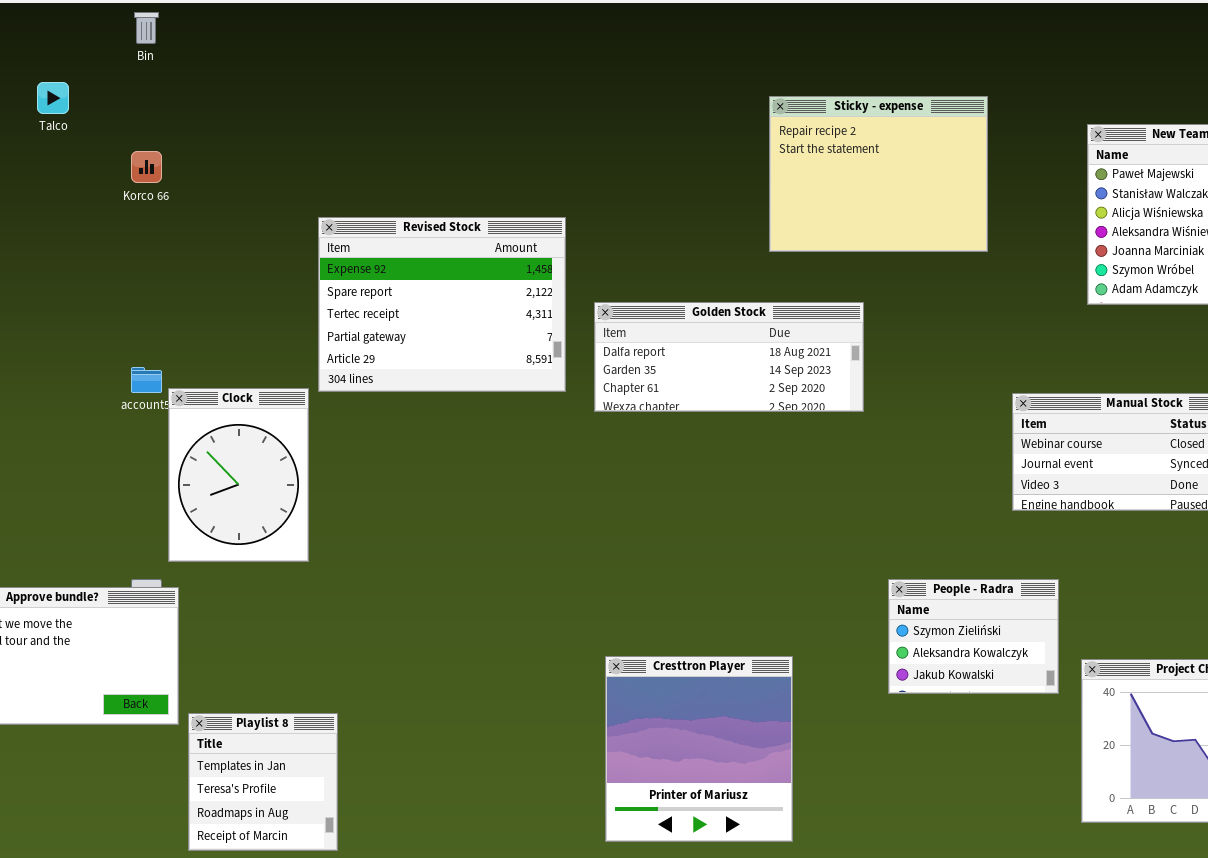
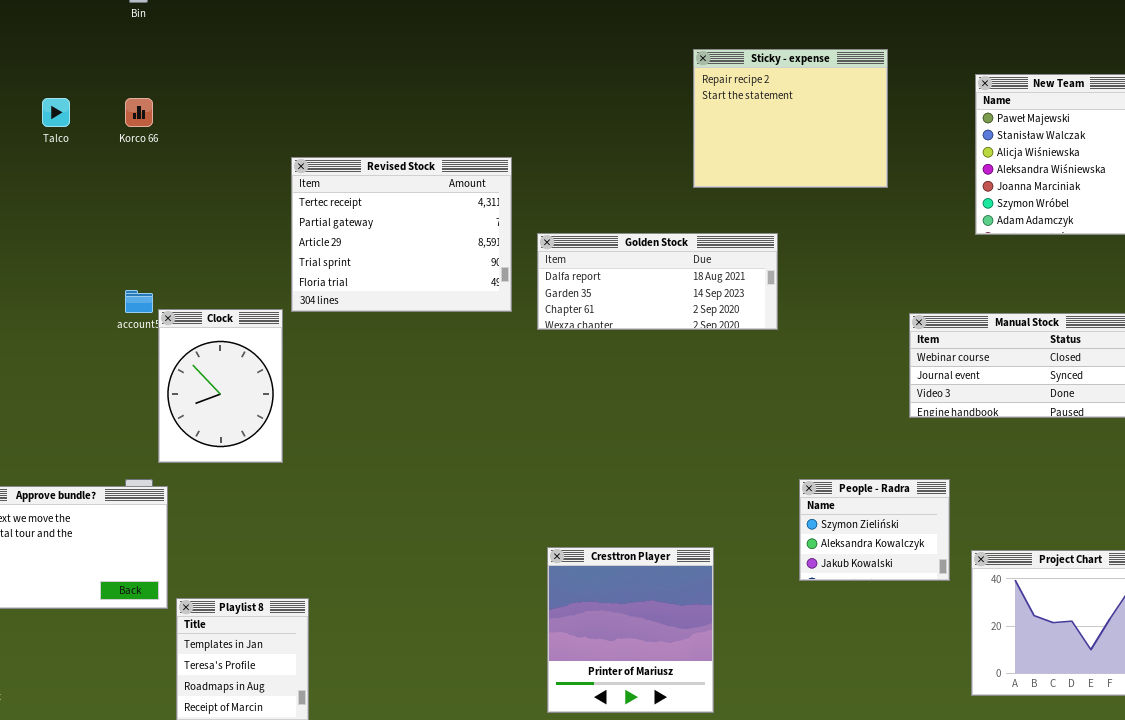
Talco: [37,82,69,114] -> [42,98,70,127], moved
Revised Stock: [318,217,566,392] -> [291,157,512,312], scrolled down 2 rows

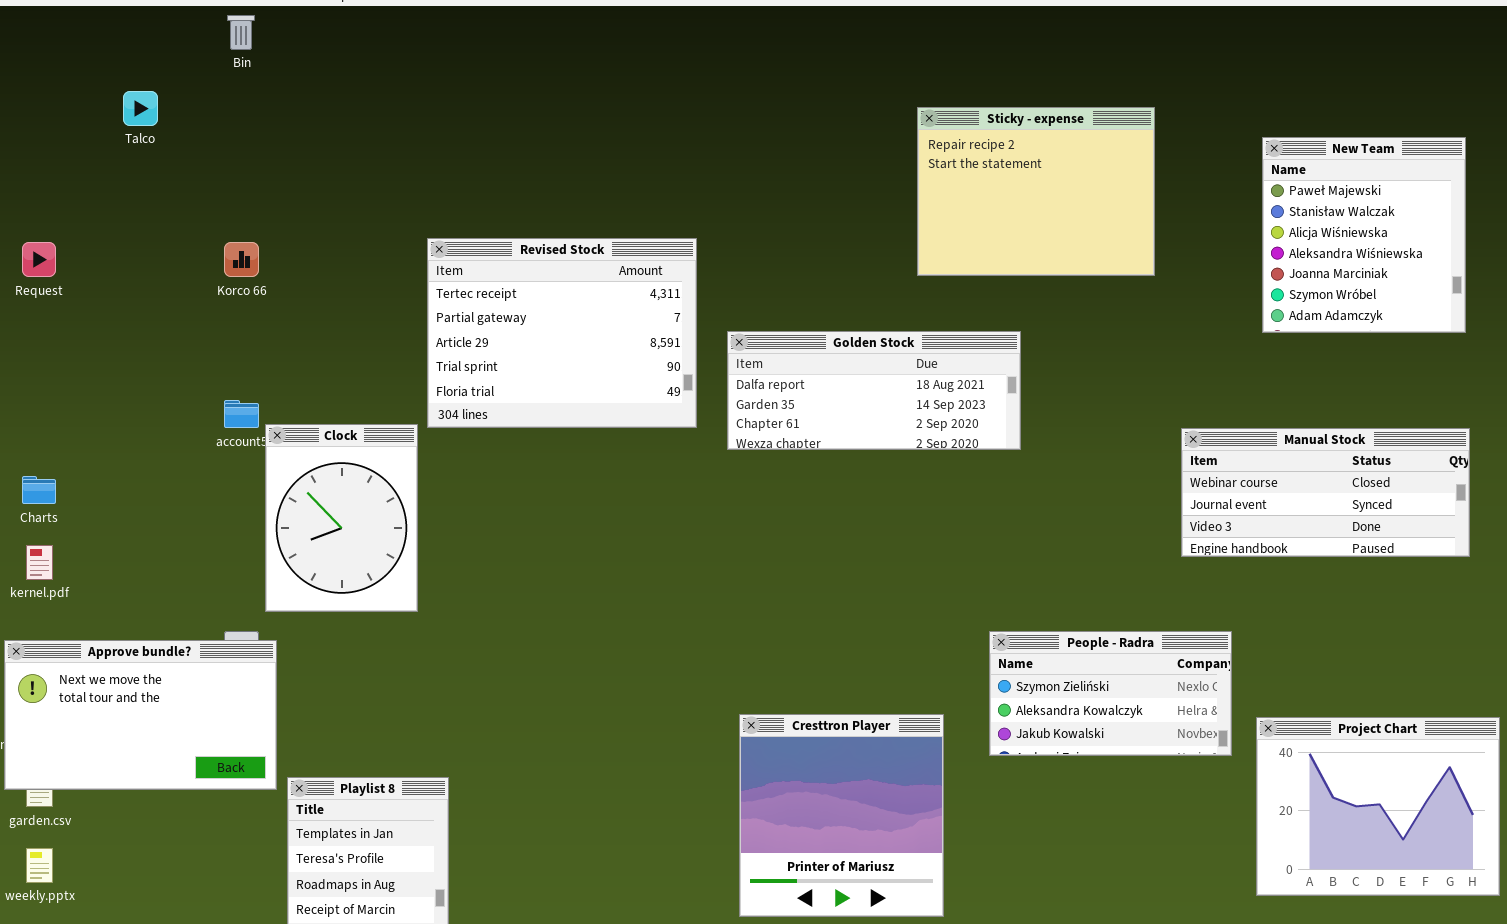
Talco: [42,98,70,127] -> [123,91,158,126], moved
Korco 66: [125,98,153,127] -> [224,242,259,277], moved
People - Radra: [799,479,950,581] -> [989,631,1232,756], resized

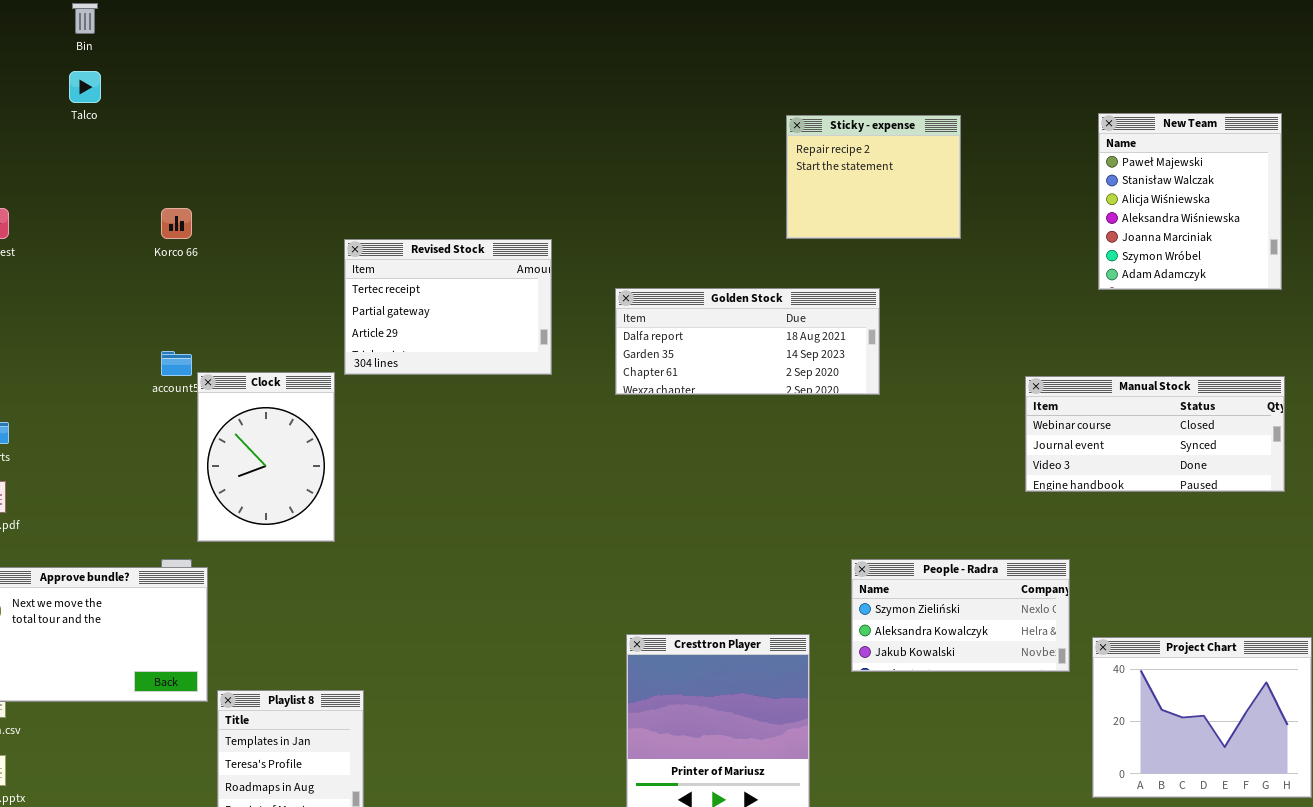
Bin: [227,15,255,50] -> [72,3,98,34], moved
Sticky - expense: [917,107,1155,276] -> [786,115,961,239], resized
Revised Stock: [427,238,697,428] -> [344,239,552,375], resized

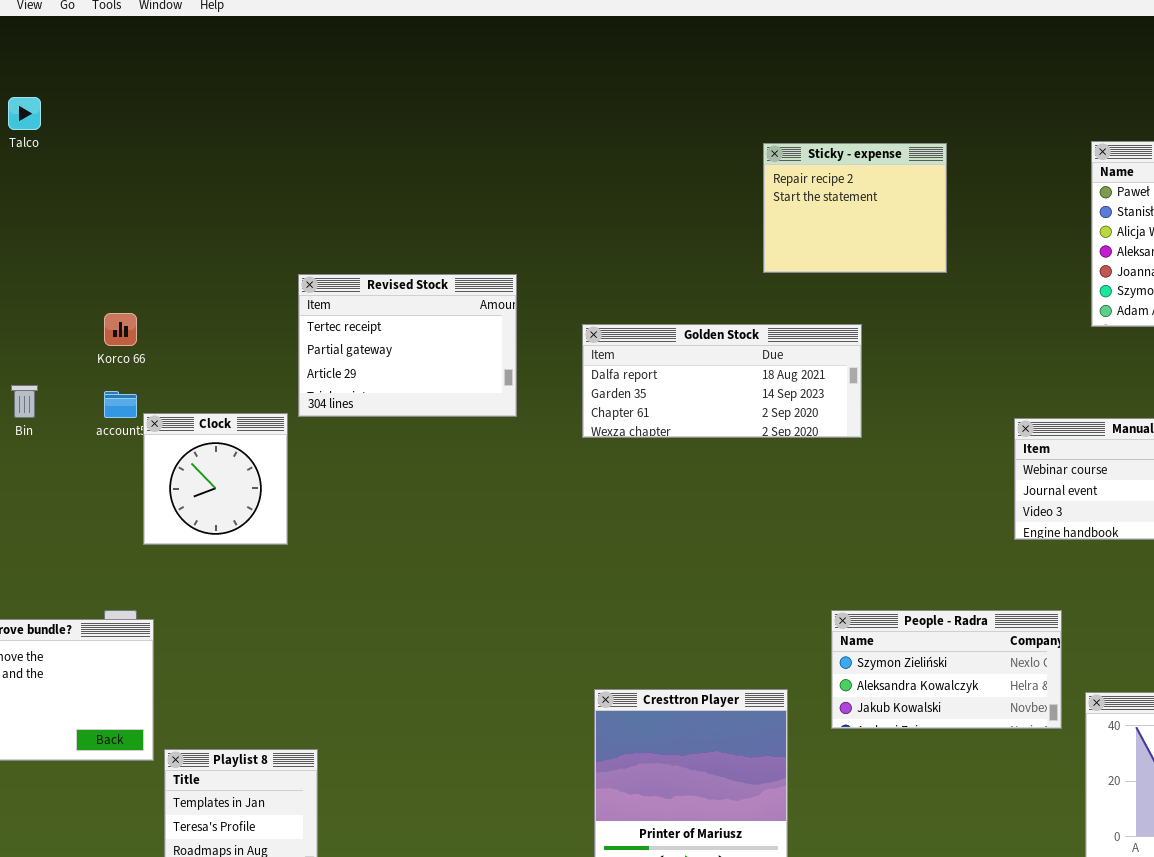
Bin: [72,3,98,34] -> [11,385,38,418], moved
Korco 66: [161,208,192,239] -> [104,313,137,346], moved
Clock: [197,372,335,542] -> [143,413,288,545], resized

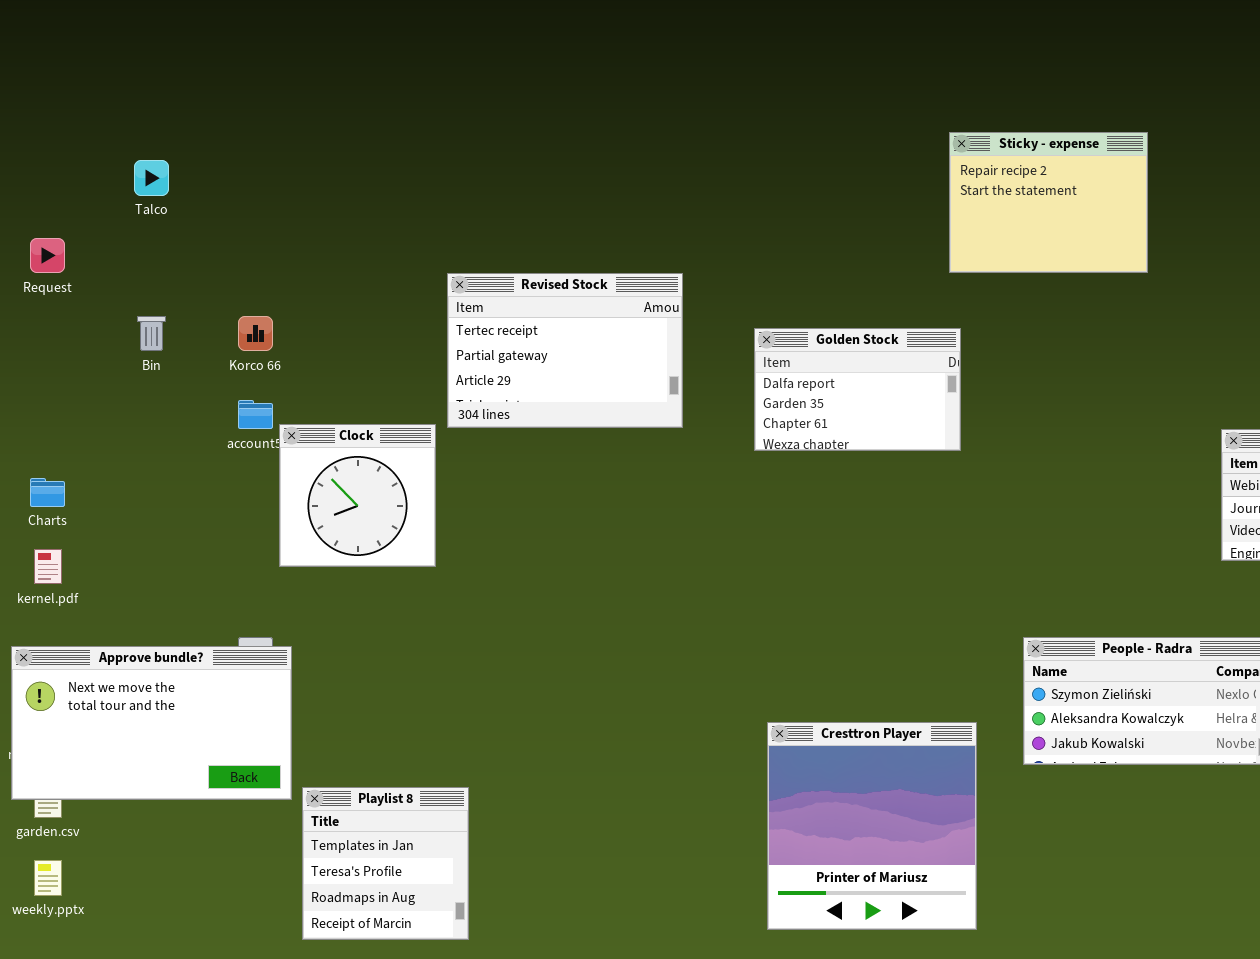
Talco: [8,97,41,130] -> [134,160,169,196], moved
Golden Stock: [582,324,862,438] -> [754,328,961,451], resized
Bin: [11,385,38,418] -> [137,316,166,351], moved

